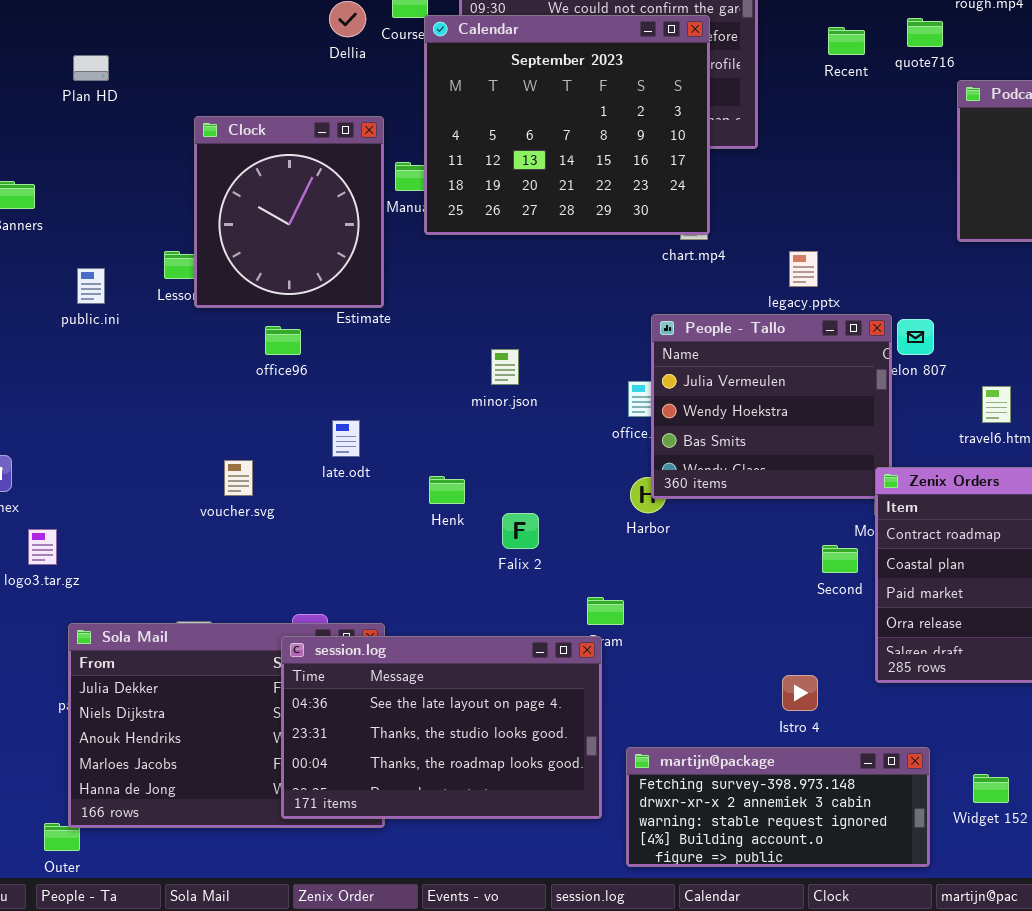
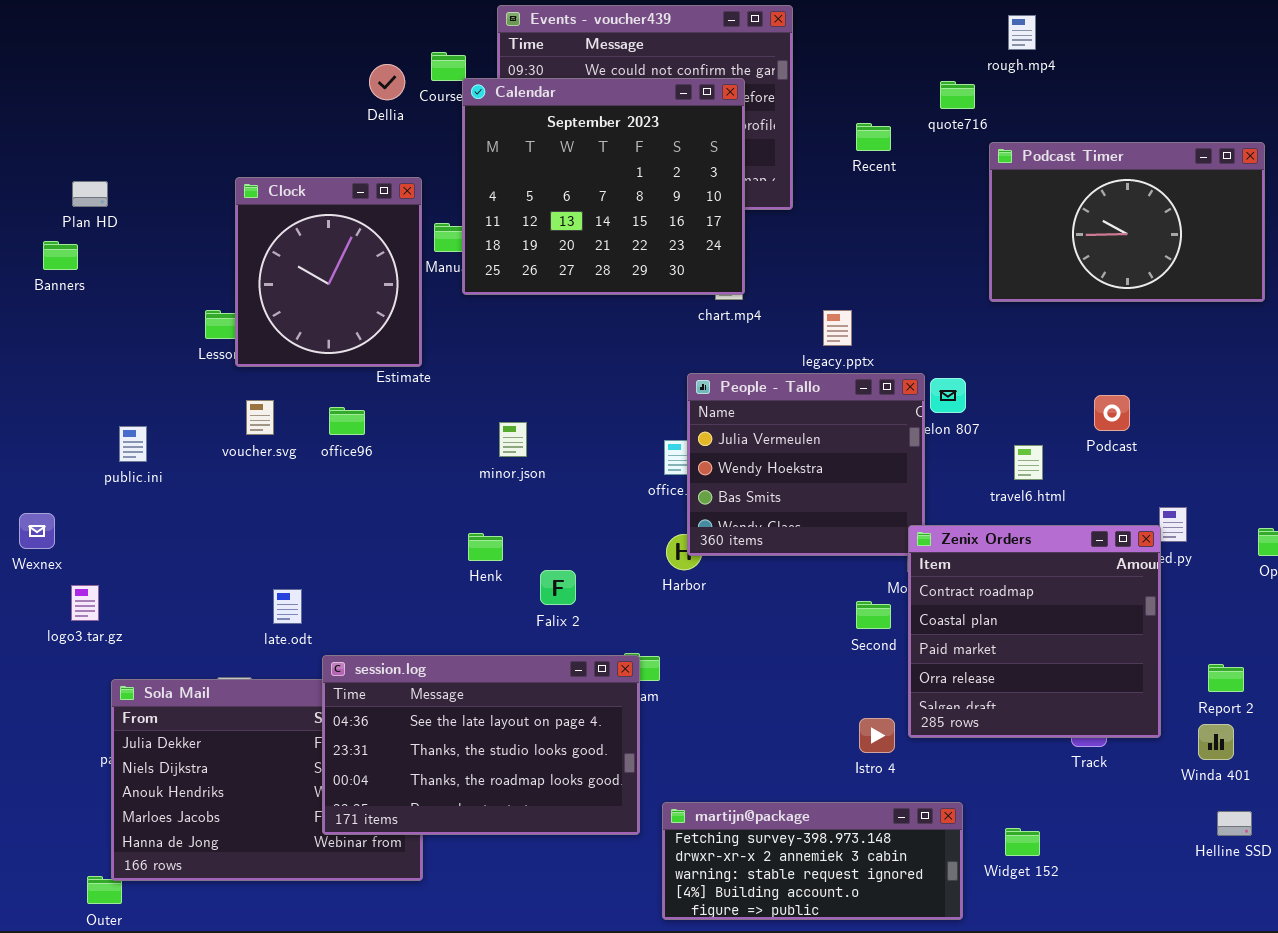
Recent: [828,27,865,55] -> [856,123,891,151], moved
Plan HD: [73,55,109,81] -> [72,181,108,207], moved
public.ini: [77,268,105,304] -> [119,426,147,462], moved
office96: [265,326,301,355] -> [329,407,365,435], moved
minor.json: [491,349,519,385] -> [499,422,527,457], moved
late.odt: [332,420,360,457] -> [273,589,302,624], moved
voucher.svg: [224,460,253,496] -> [246,400,274,435], moved
session.log: [281,636,602,819] -> [322,655,640,835], moved
Istro 4: [782,675,818,711] -> [859,718,895,753], moved

